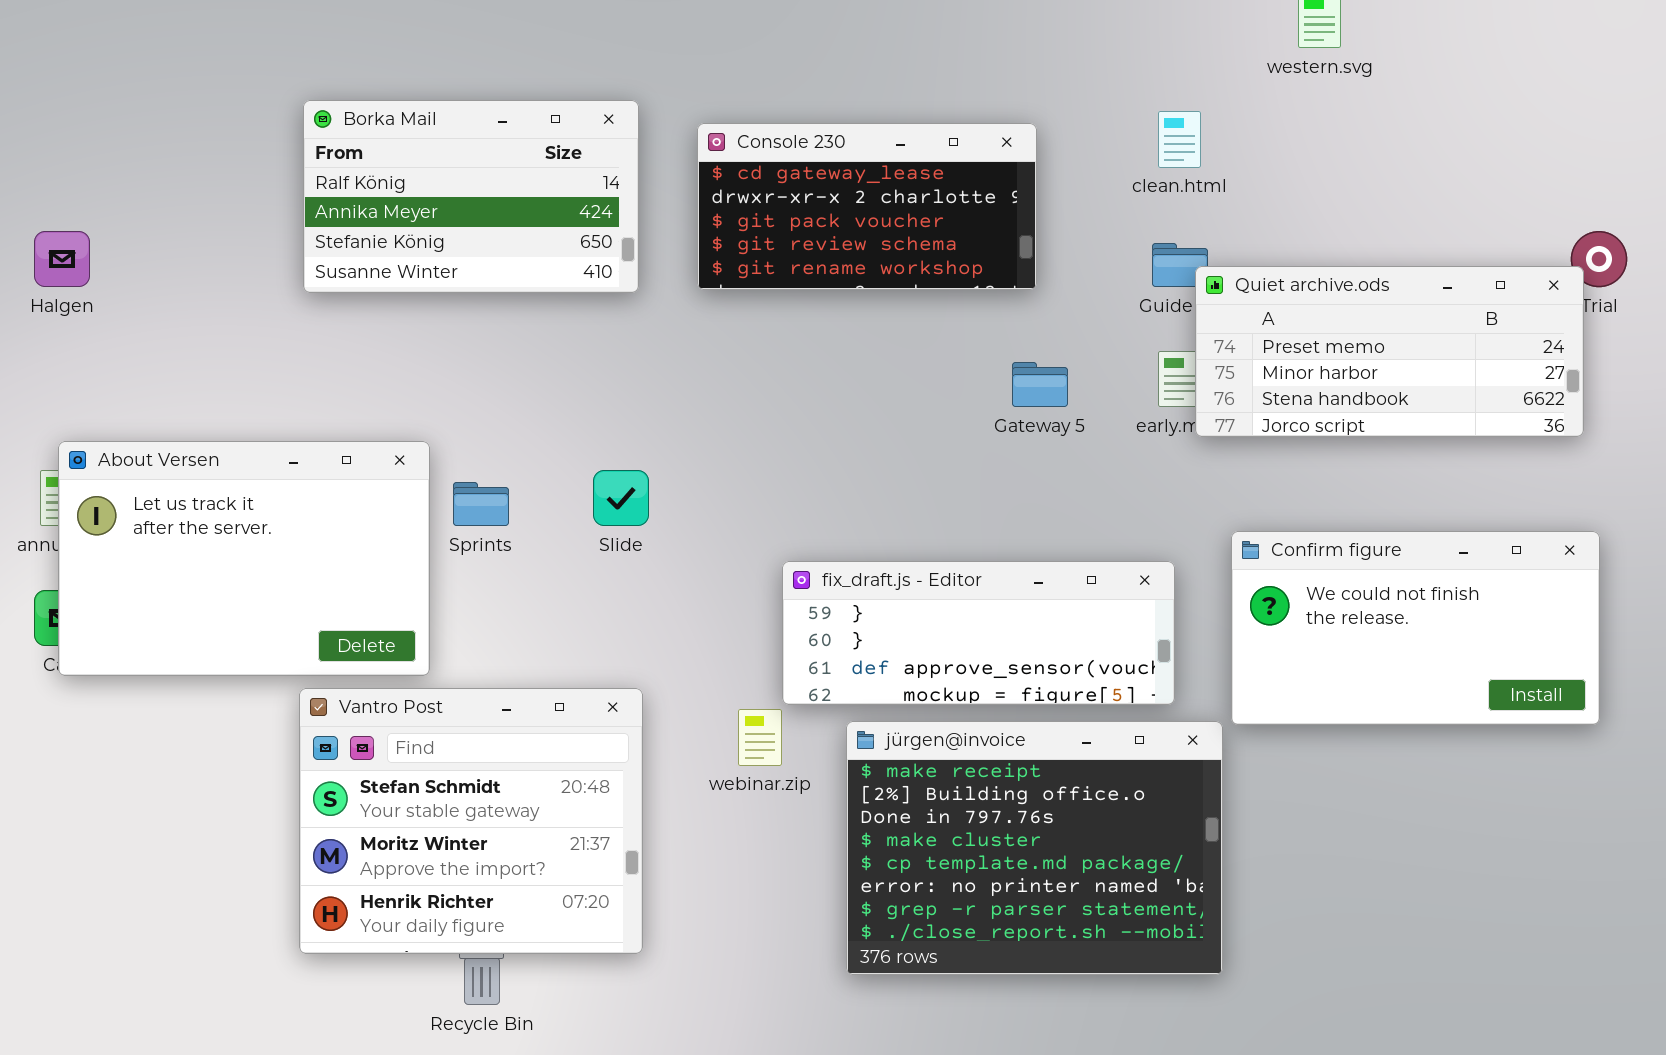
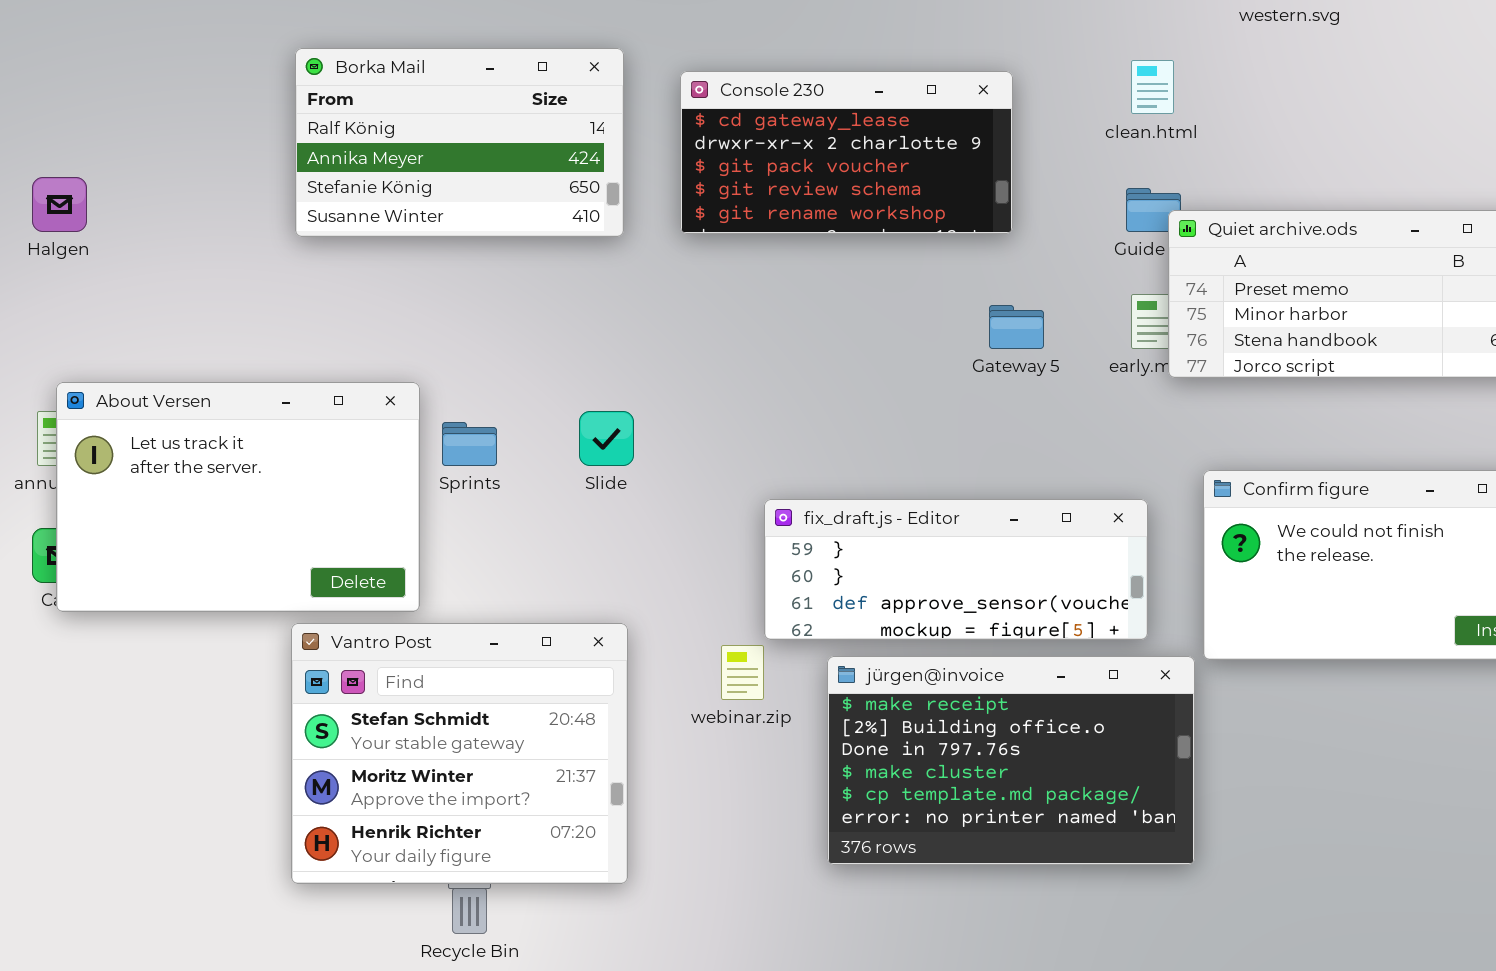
jürgen@invoice: [846,721,1223,975] -> [827,656,1195,865], resized

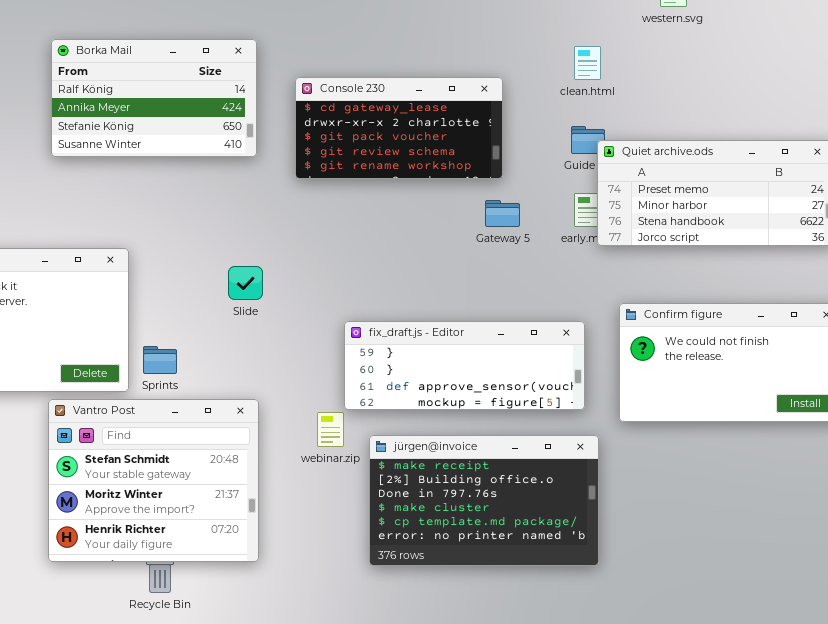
Console 230: [680,71,1013,234] -> [295,77,503,179], moved
Sprints: [442,422,497,466] -> [143,346,177,374], moved
jürgen@invoice: [827,656,1195,865] -> [369,435,599,566], moved

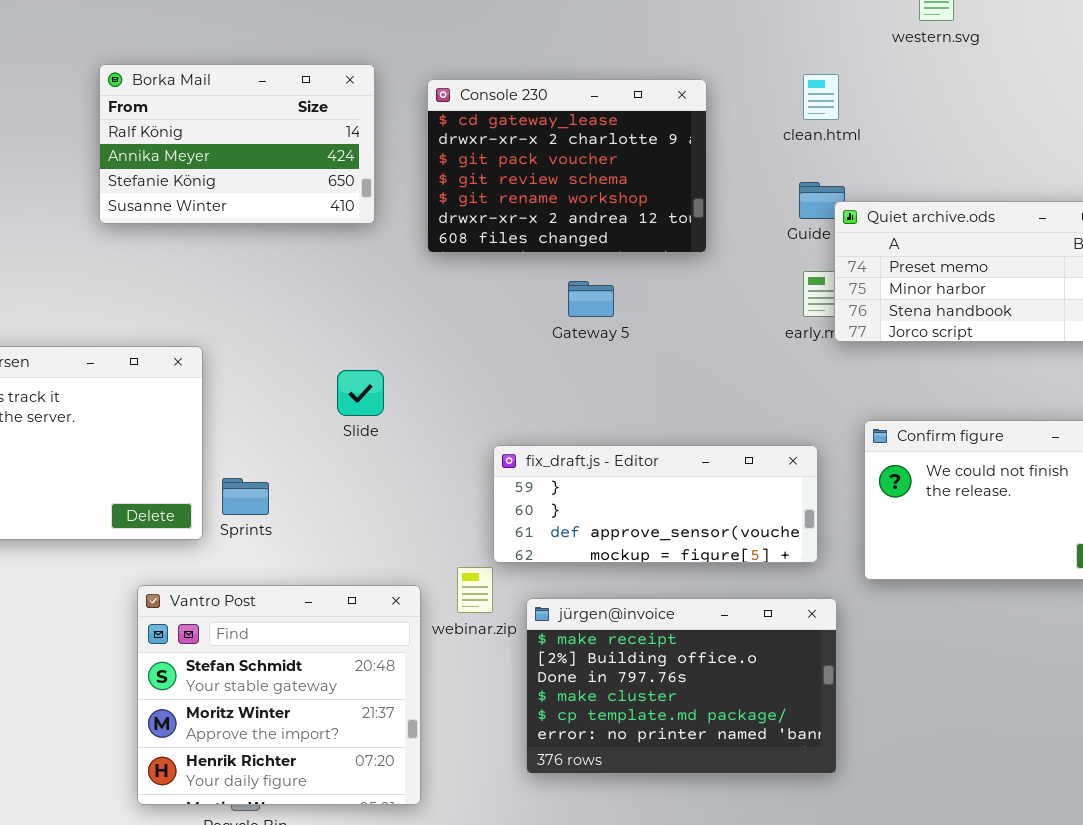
Console 230: [295,77,503,179] -> [427,79,707,253], resized
Gateway 5: [485,200,520,227] -> [568,281,614,317], moved
Vantro Post: [48,399,259,562] -> [137,585,421,805], moved

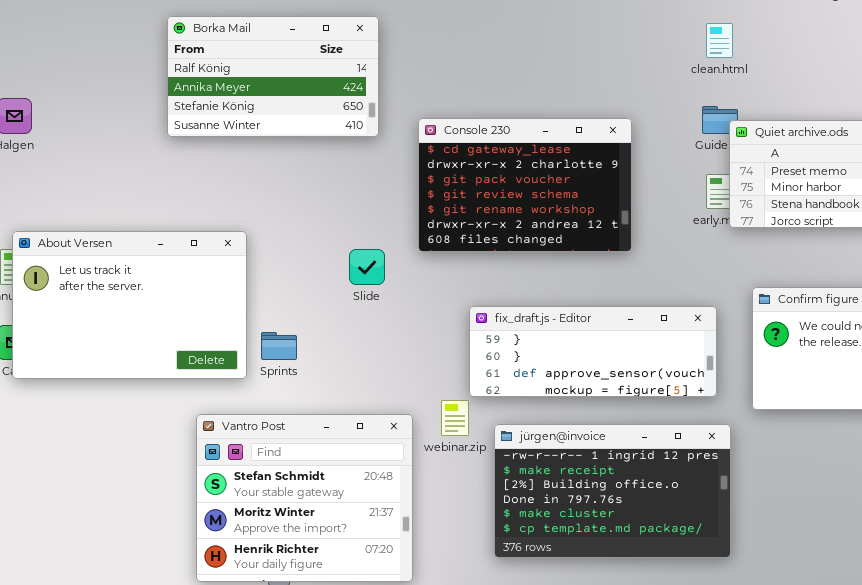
Console 230: [427,79,707,253] -> [418,118,632,252], moved
jürgen@invoice: [526,598,837,774] -> [494,424,731,558], scrolled up 1 row

